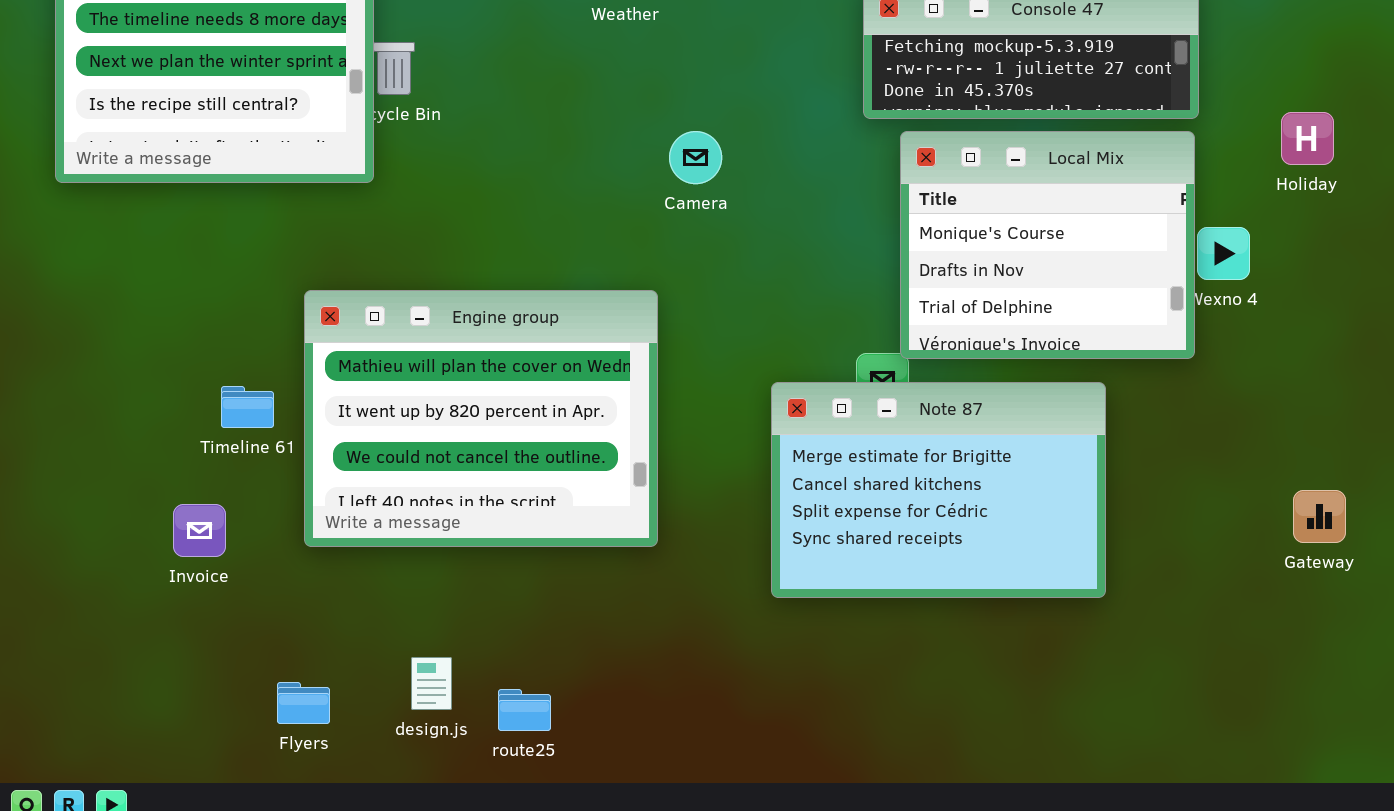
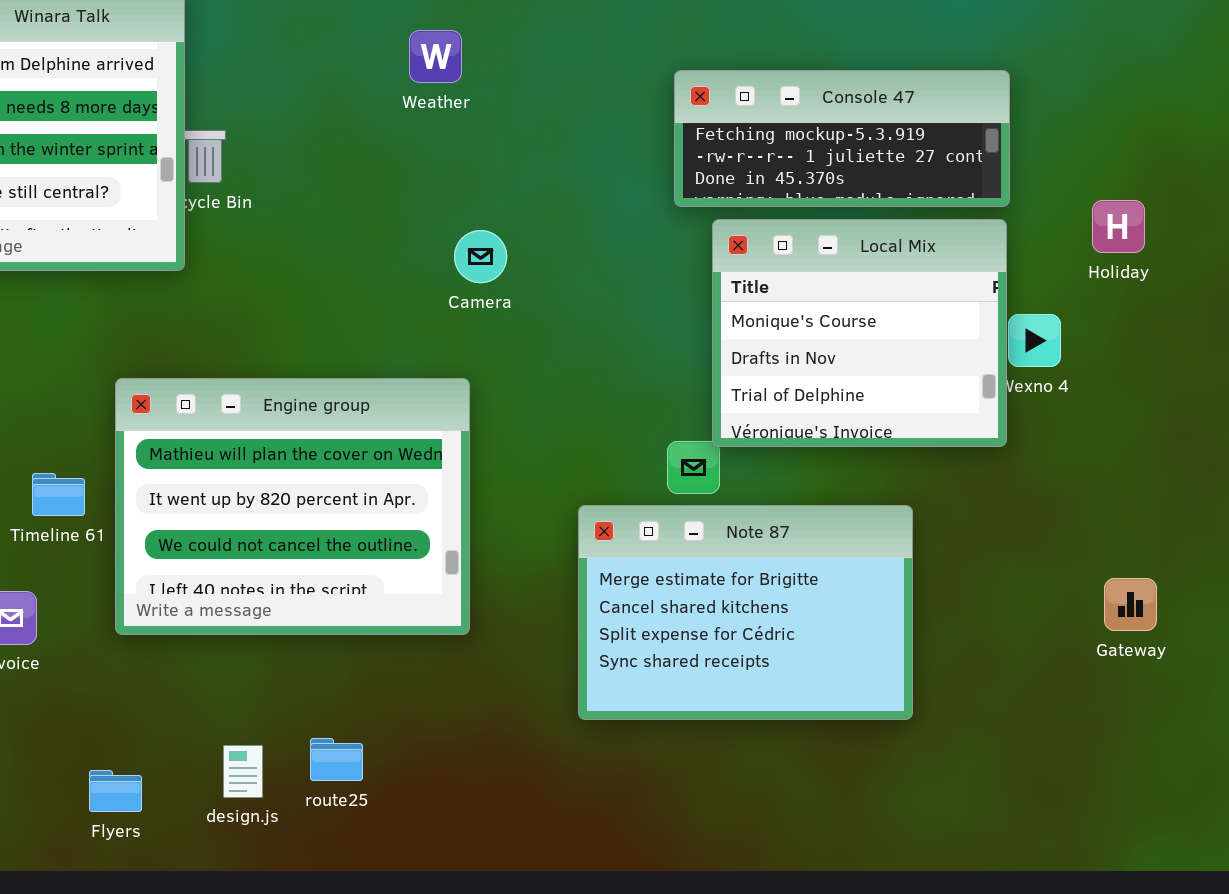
Camera: [669,131,722,184] -> [454,230,507,283], moved
Note 87: [771,382,1106,598] -> [578,505,913,720], moved
route25: [498,689,551,731] -> [310,738,363,781], moved

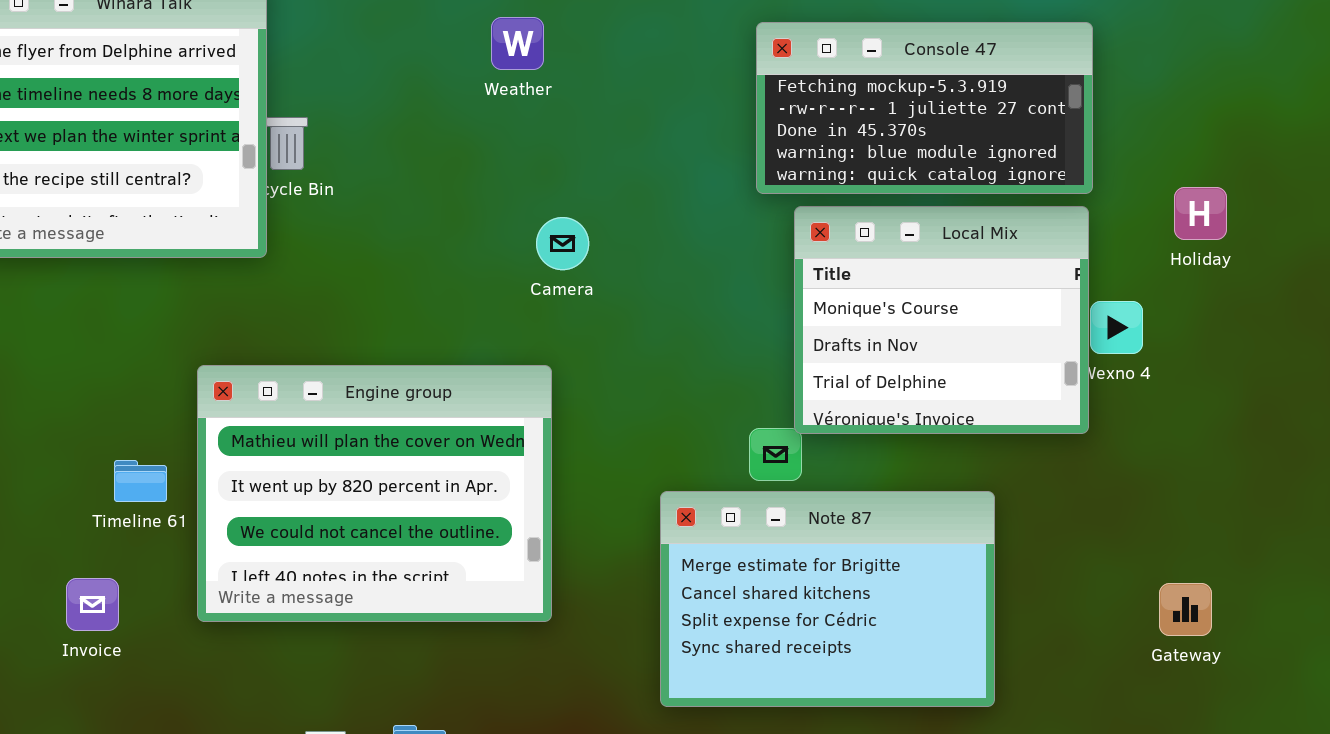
Console 47: [674,70,1010,207] -> [756,22,1093,194], resized
Gateway: [1104,578,1157,631] -> [1159,583,1212,636], moved

